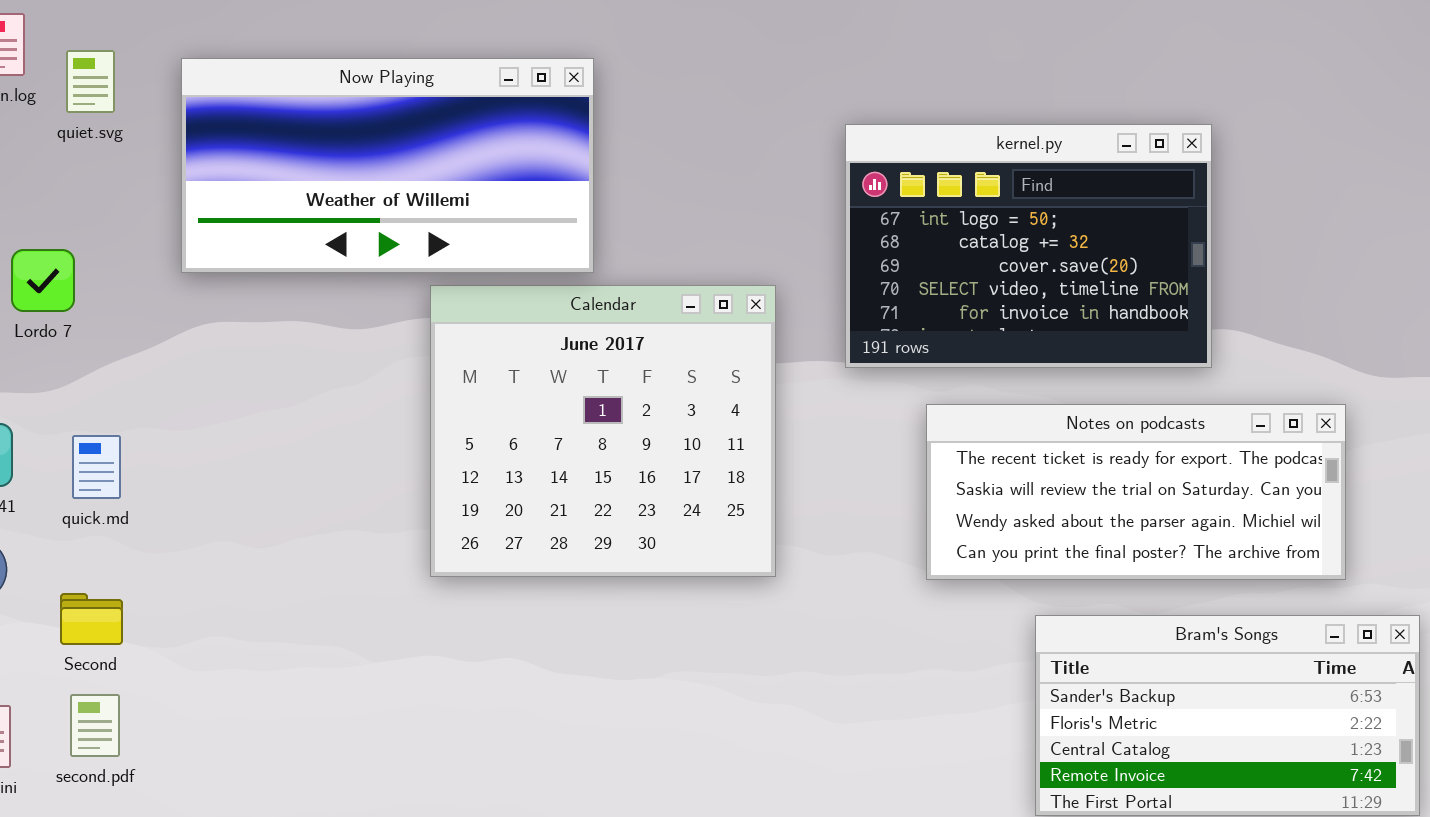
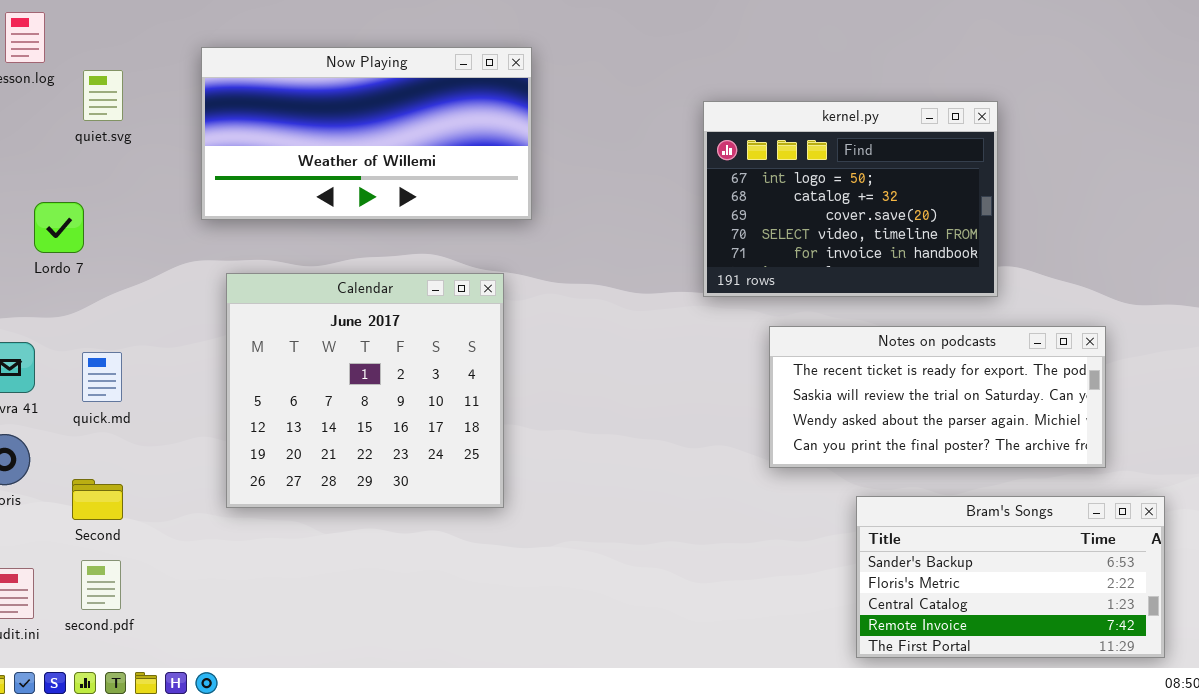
quiet.svg: [66,50,115,113] -> [83,70,123,121], moved
Now Playing: [181,58,594,273] -> [201,47,532,220], moved
Calendar: [430,285,776,577] -> [226,273,504,508], moved

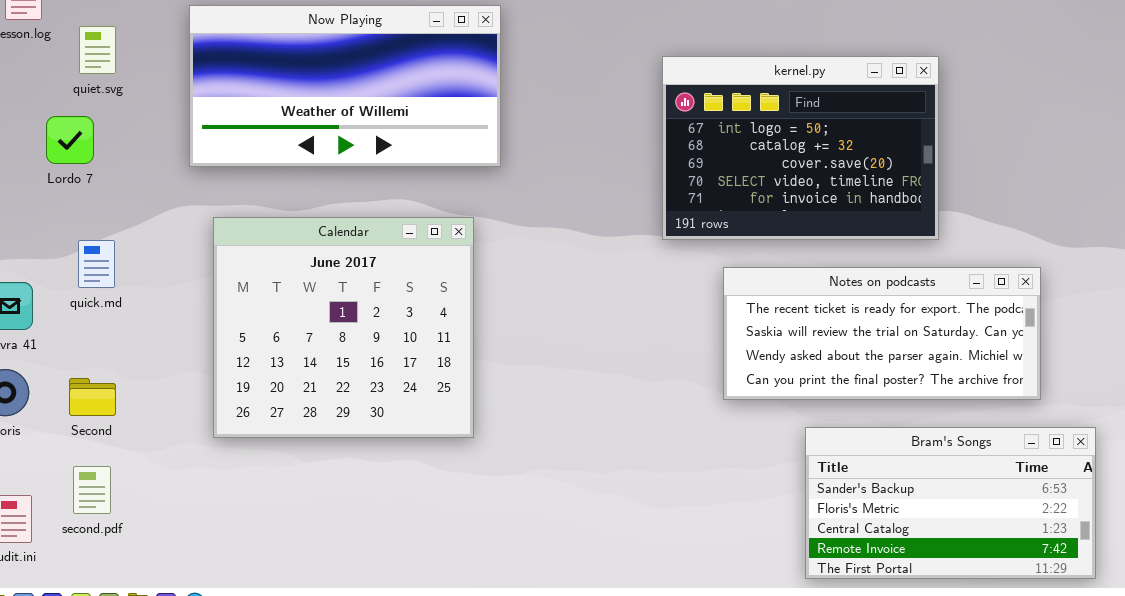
Lordo 7: [34,202,84,253] -> [46,116,94,164], moved
quick.md: [82,352,122,402] -> [78,240,115,288], moved
Second: [72,479,123,520] -> [69,378,116,416], moved
second.pdf: [81,560,121,610] -> [73,466,111,514], moved

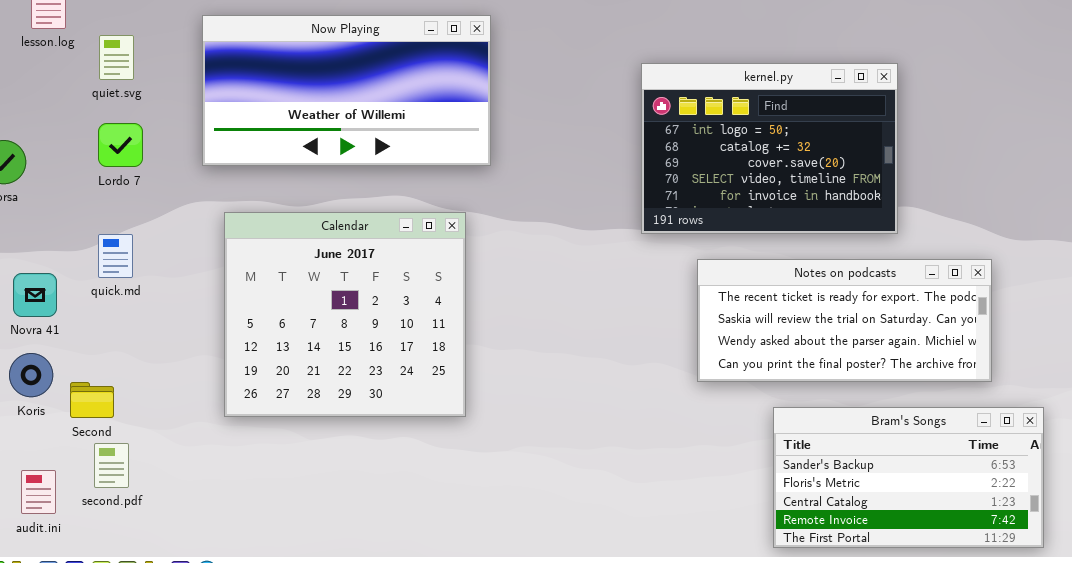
Lordo 7: [46,116,94,164] -> [98,123,143,167], moved
Second: [69,378,116,416] -> [70,382,114,418], moved

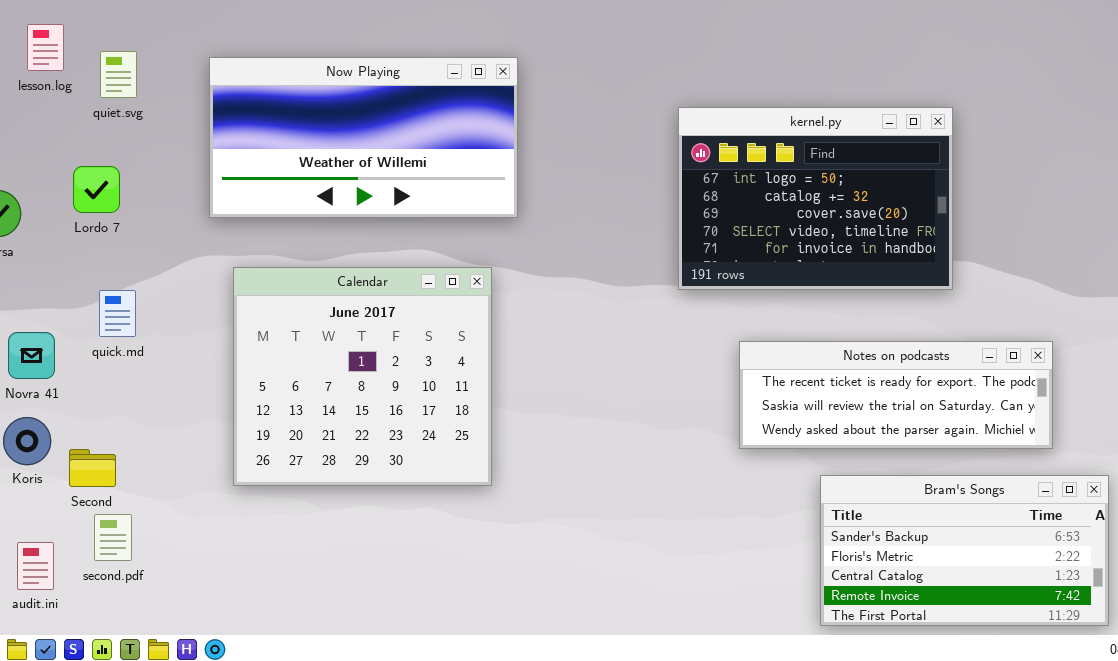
quiet.svg: [99,35,134,80] -> [100,51,137,98], moved
Lordo 7: [98,123,143,167] -> [73,166,120,213], moved
Notes on podcasts: [697,259,992,382] -> [739,341,1053,449], resized

